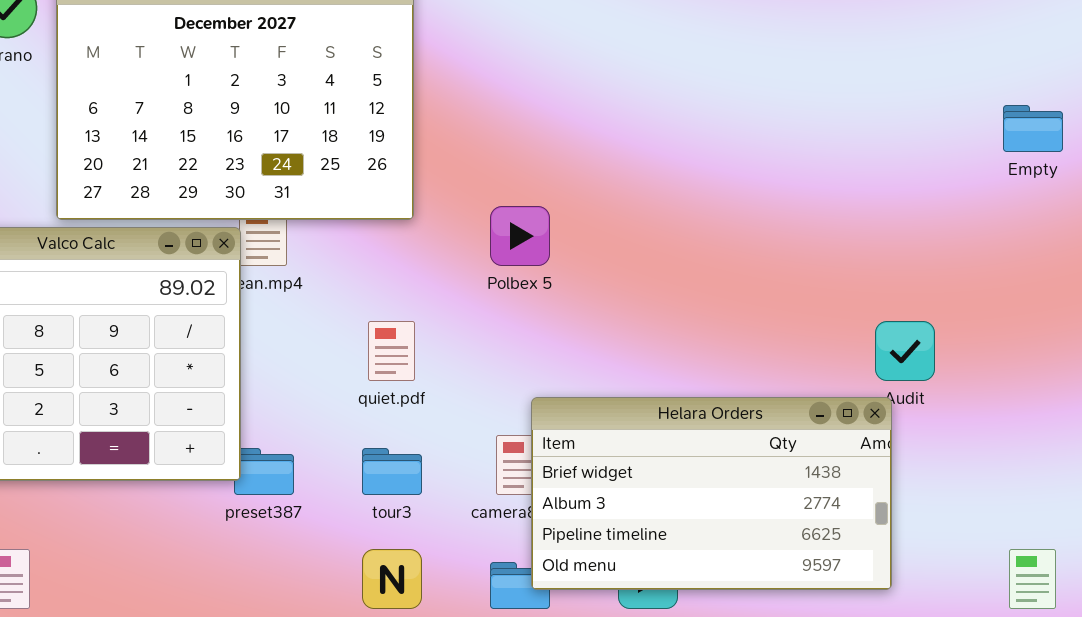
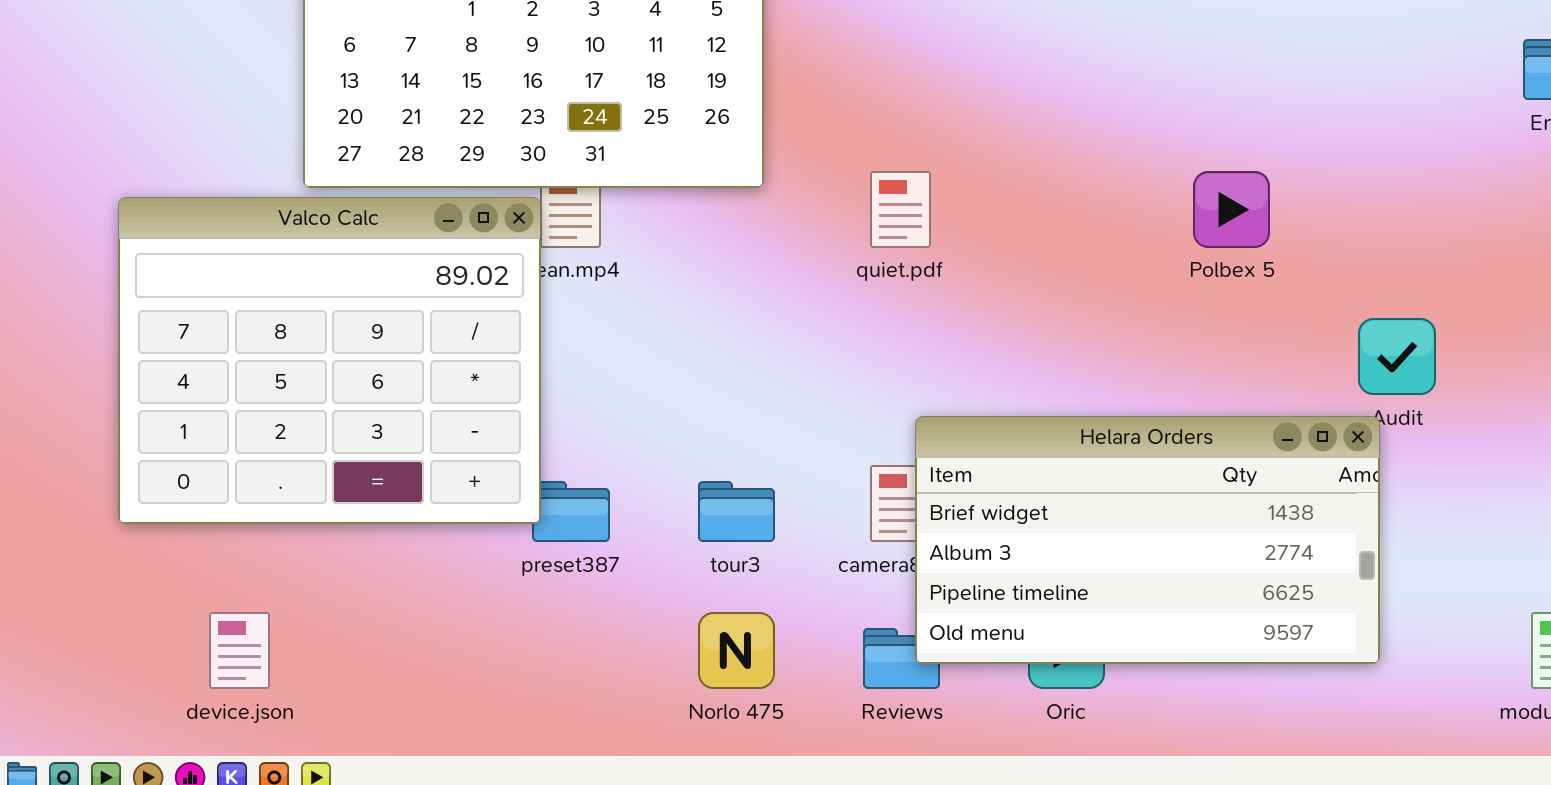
Polbex 5: [490,206,550,266] -> [1193,171,1270,248], moved
quiet.pdf: [368,321,415,381] -> [870,171,931,248], moved

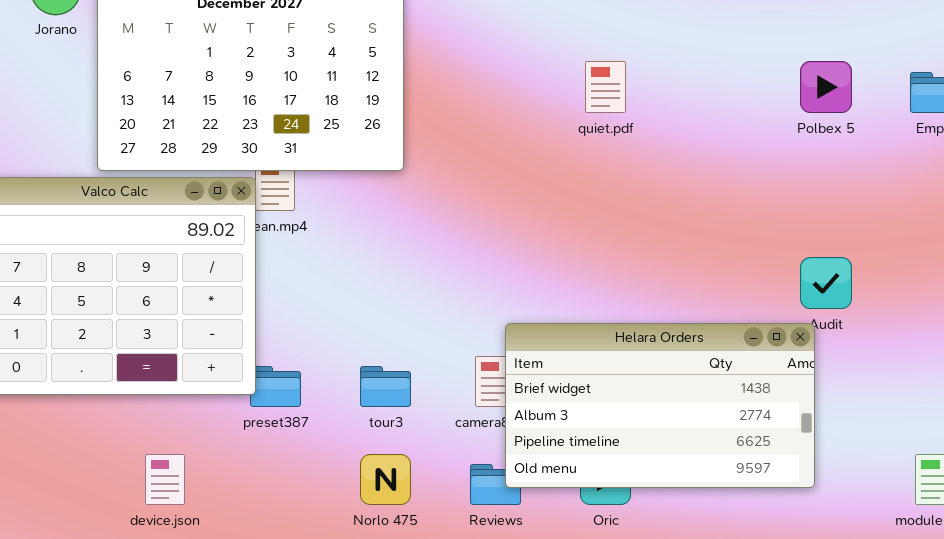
quiet.pdf: [870,171,931,248] -> [585,61,626,113], moved
Polbex 5: [1193,171,1270,248] -> [800,61,852,113], moved
device.json: [209,612,270,689] -> [145,454,185,505], moved

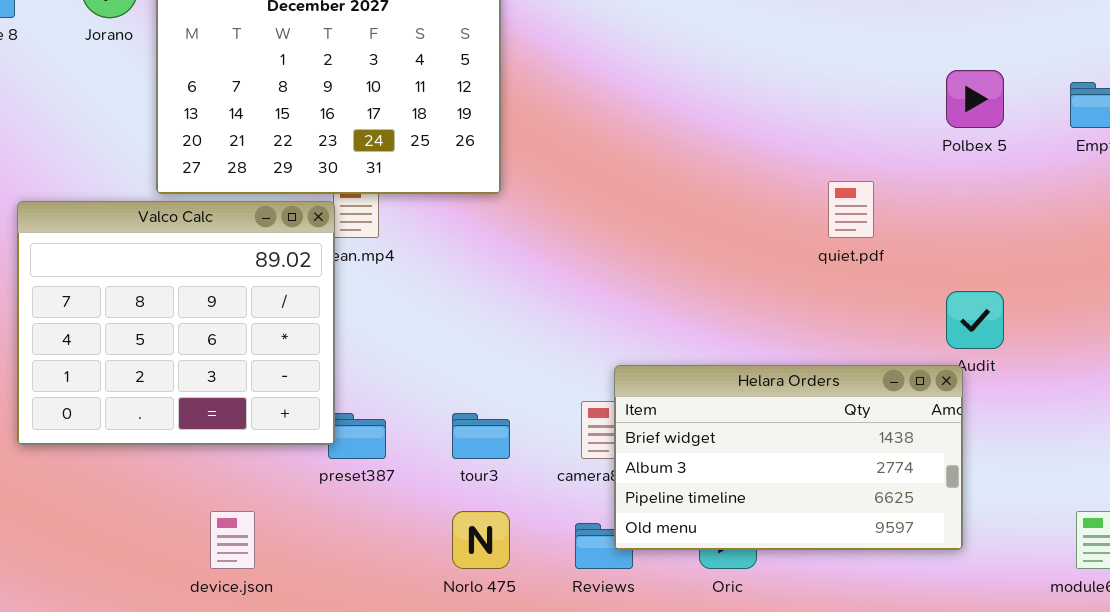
quiet.pdf: [585,61,626,113] -> [828,181,874,238], moved

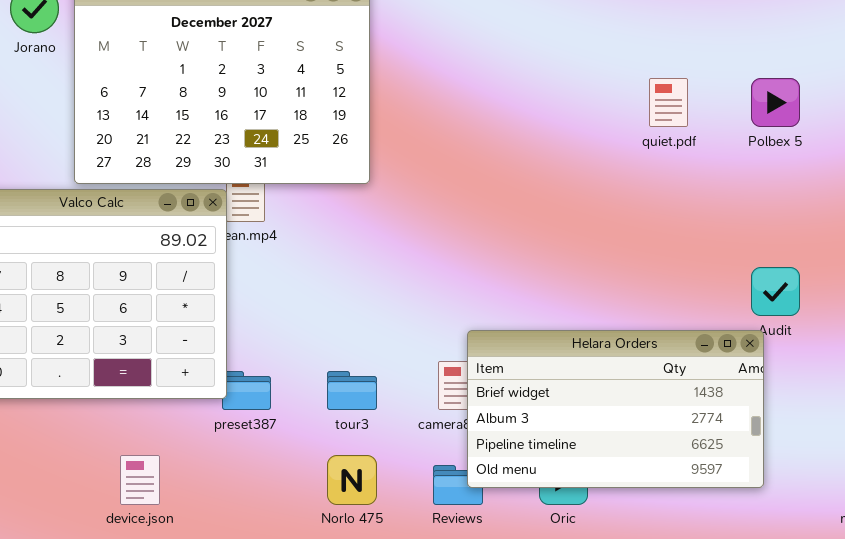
quiet.pdf: [828,181,874,238] -> [649,78,688,127], moved

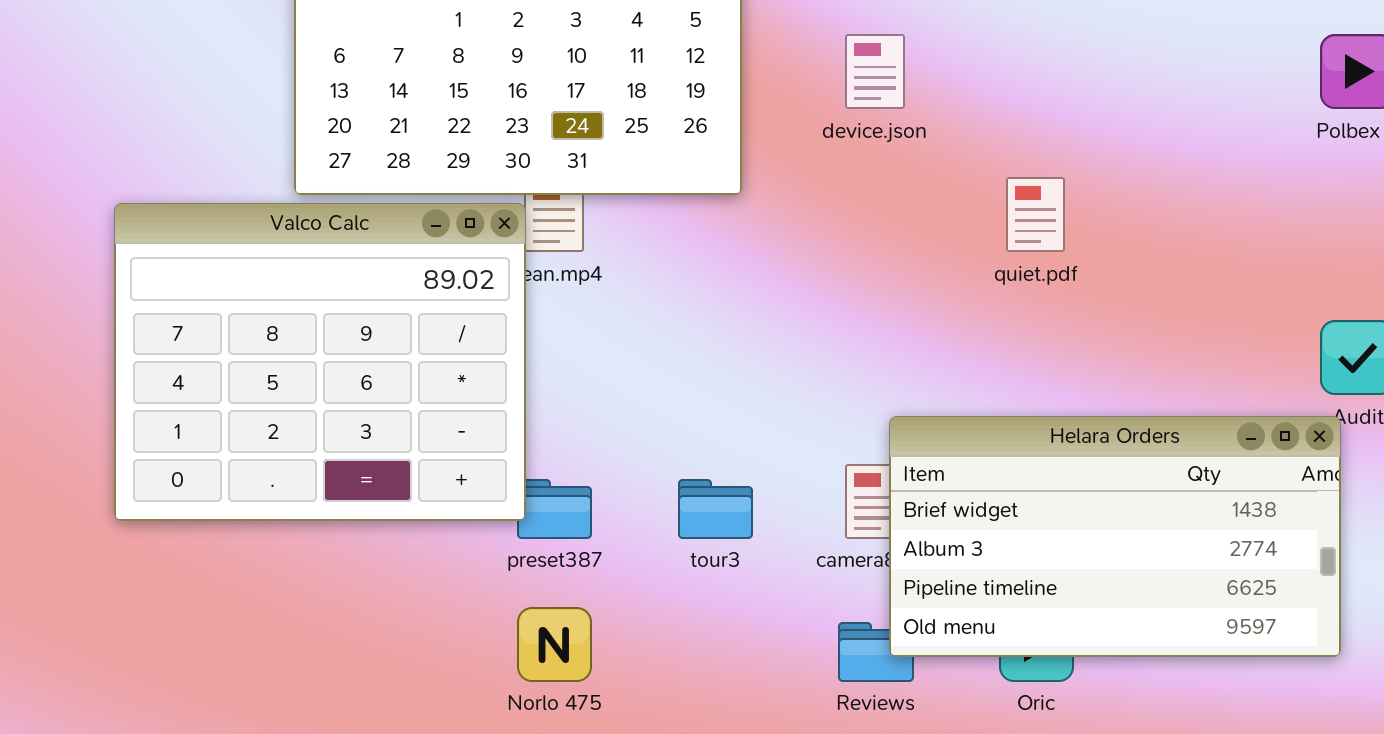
quiet.pdf: [649,78,688,127] -> [1006,177,1065,252], moved
device.json: [120,455,160,505] -> [845,34,905,109], moved
Norlo 475: [327,455,377,505] -> [517,607,592,682], moved

